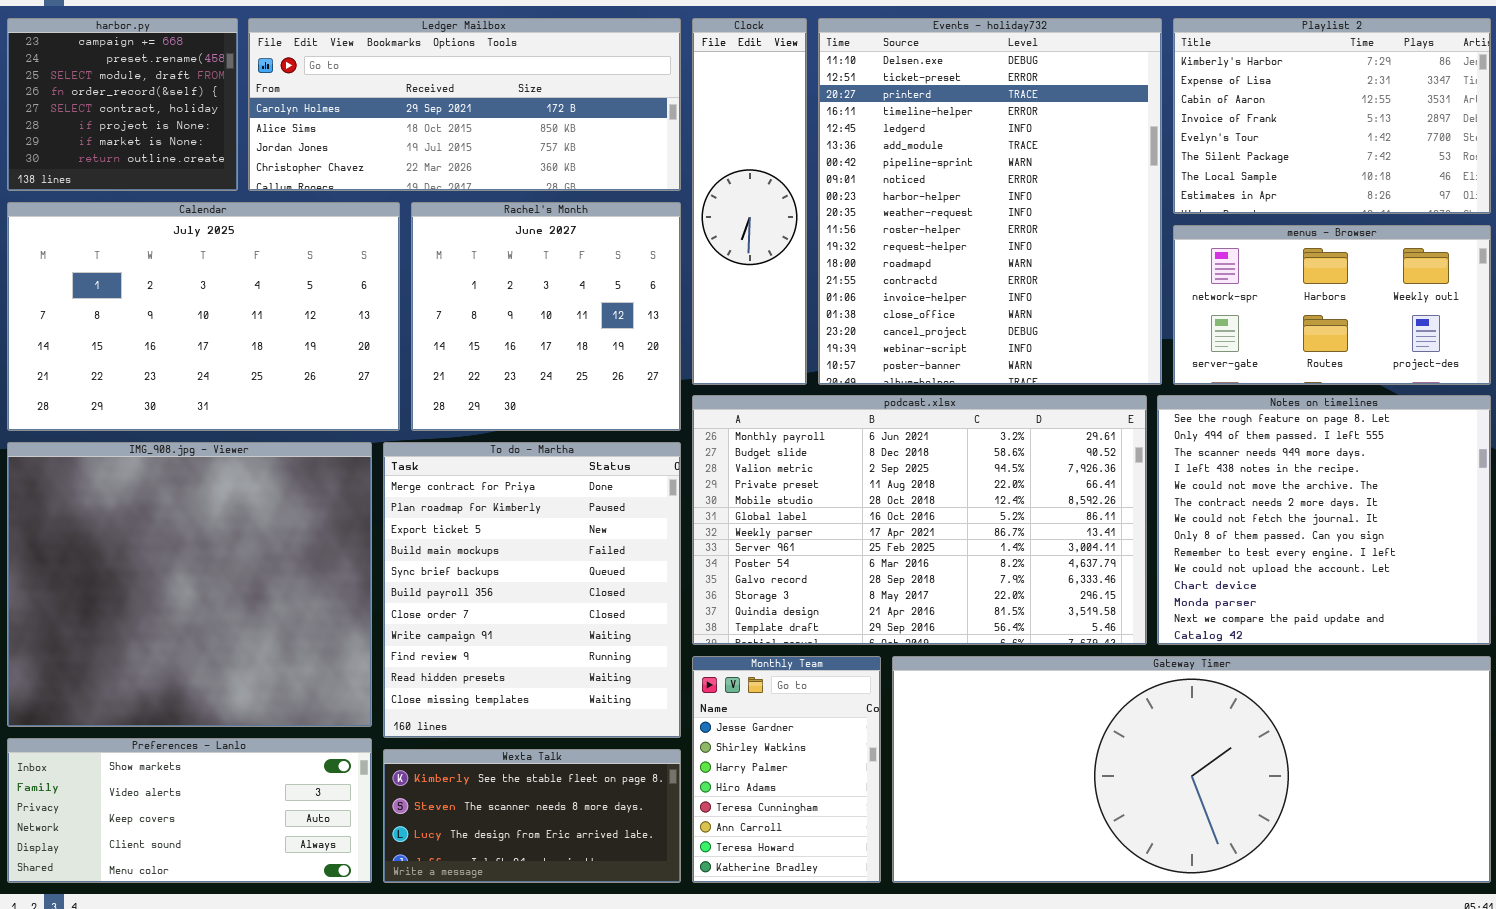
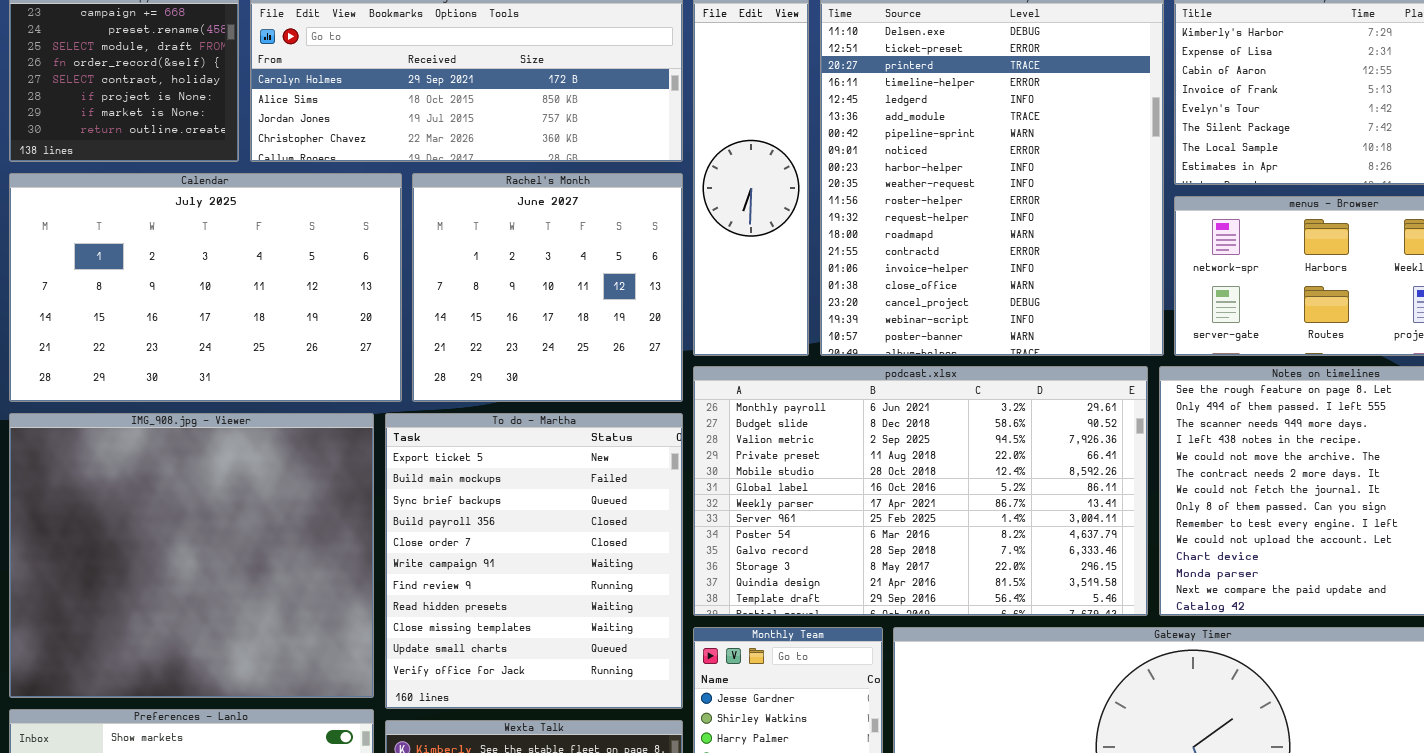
To do - Martha: [383,442,681,738] -> [385,413,683,709], scrolled down 2 rows

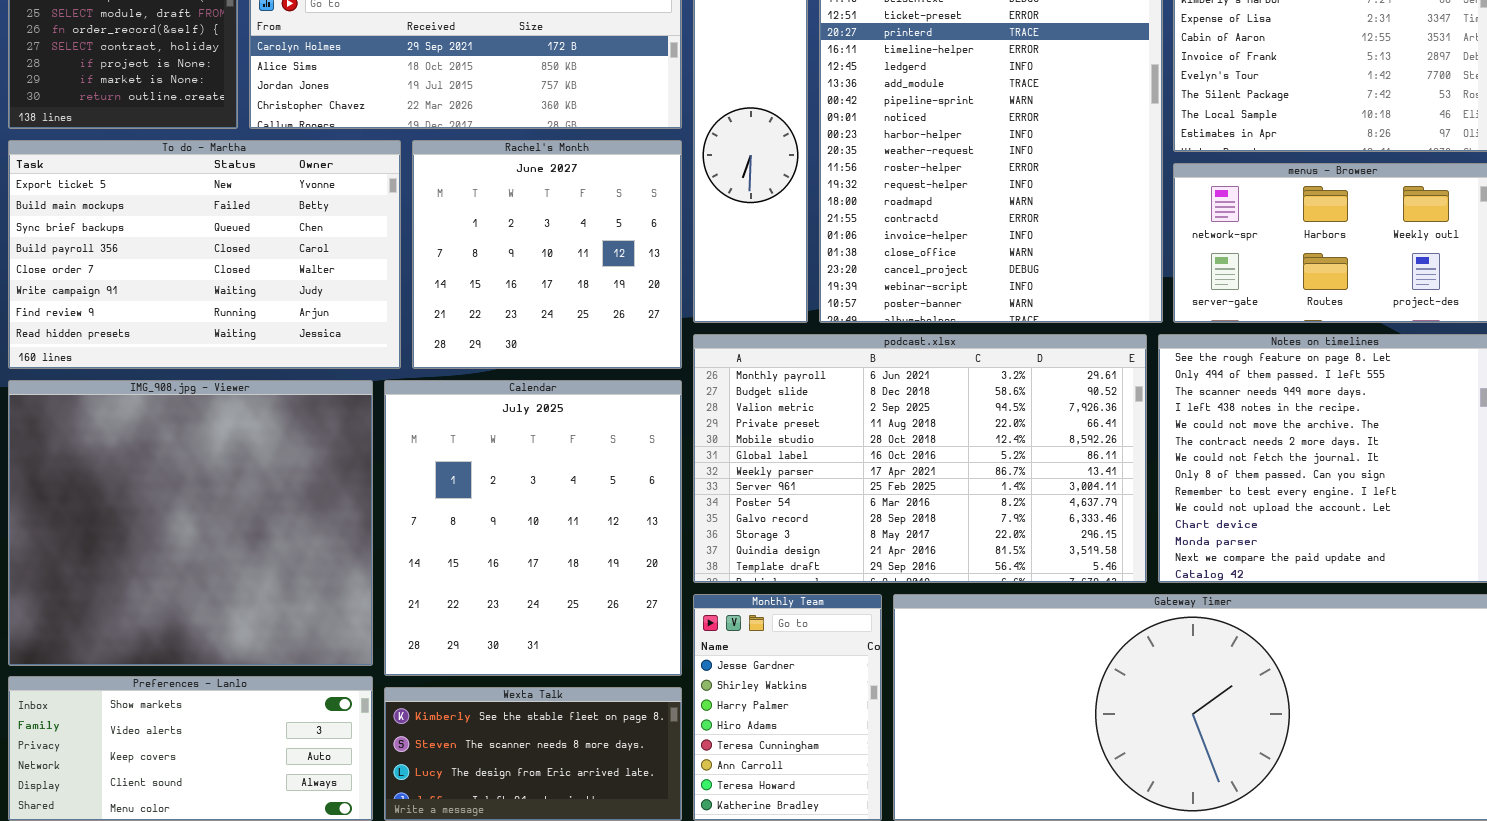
Calendar: [9,173,402,402] -> [384,380,682,676], moved, resized
To do - Martha: [385,413,683,709] -> [8,140,401,369], moved, resized

